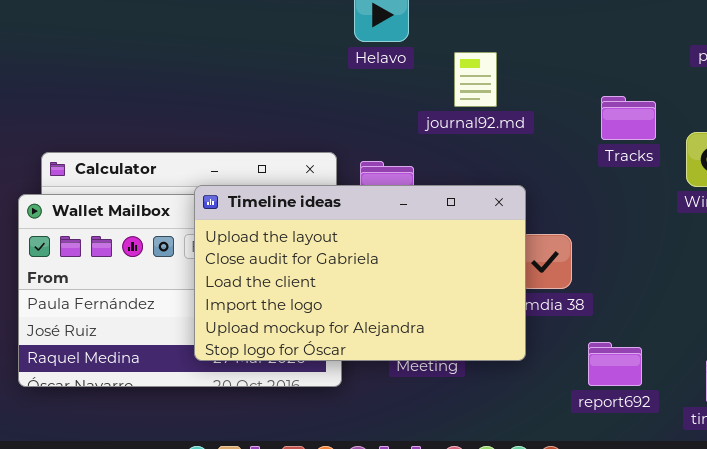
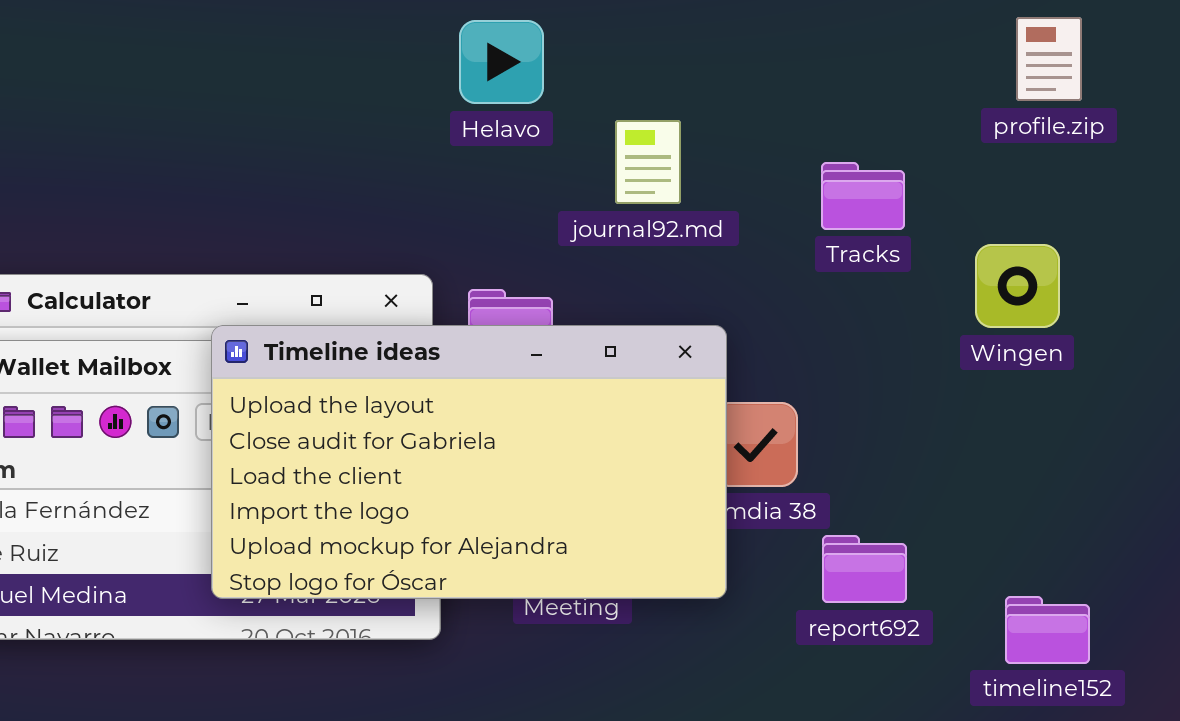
Tracks: [601,96,656,140] -> [821,162,905,230], moved
report692: [588,342,642,386] -> [822,535,907,603], moved

